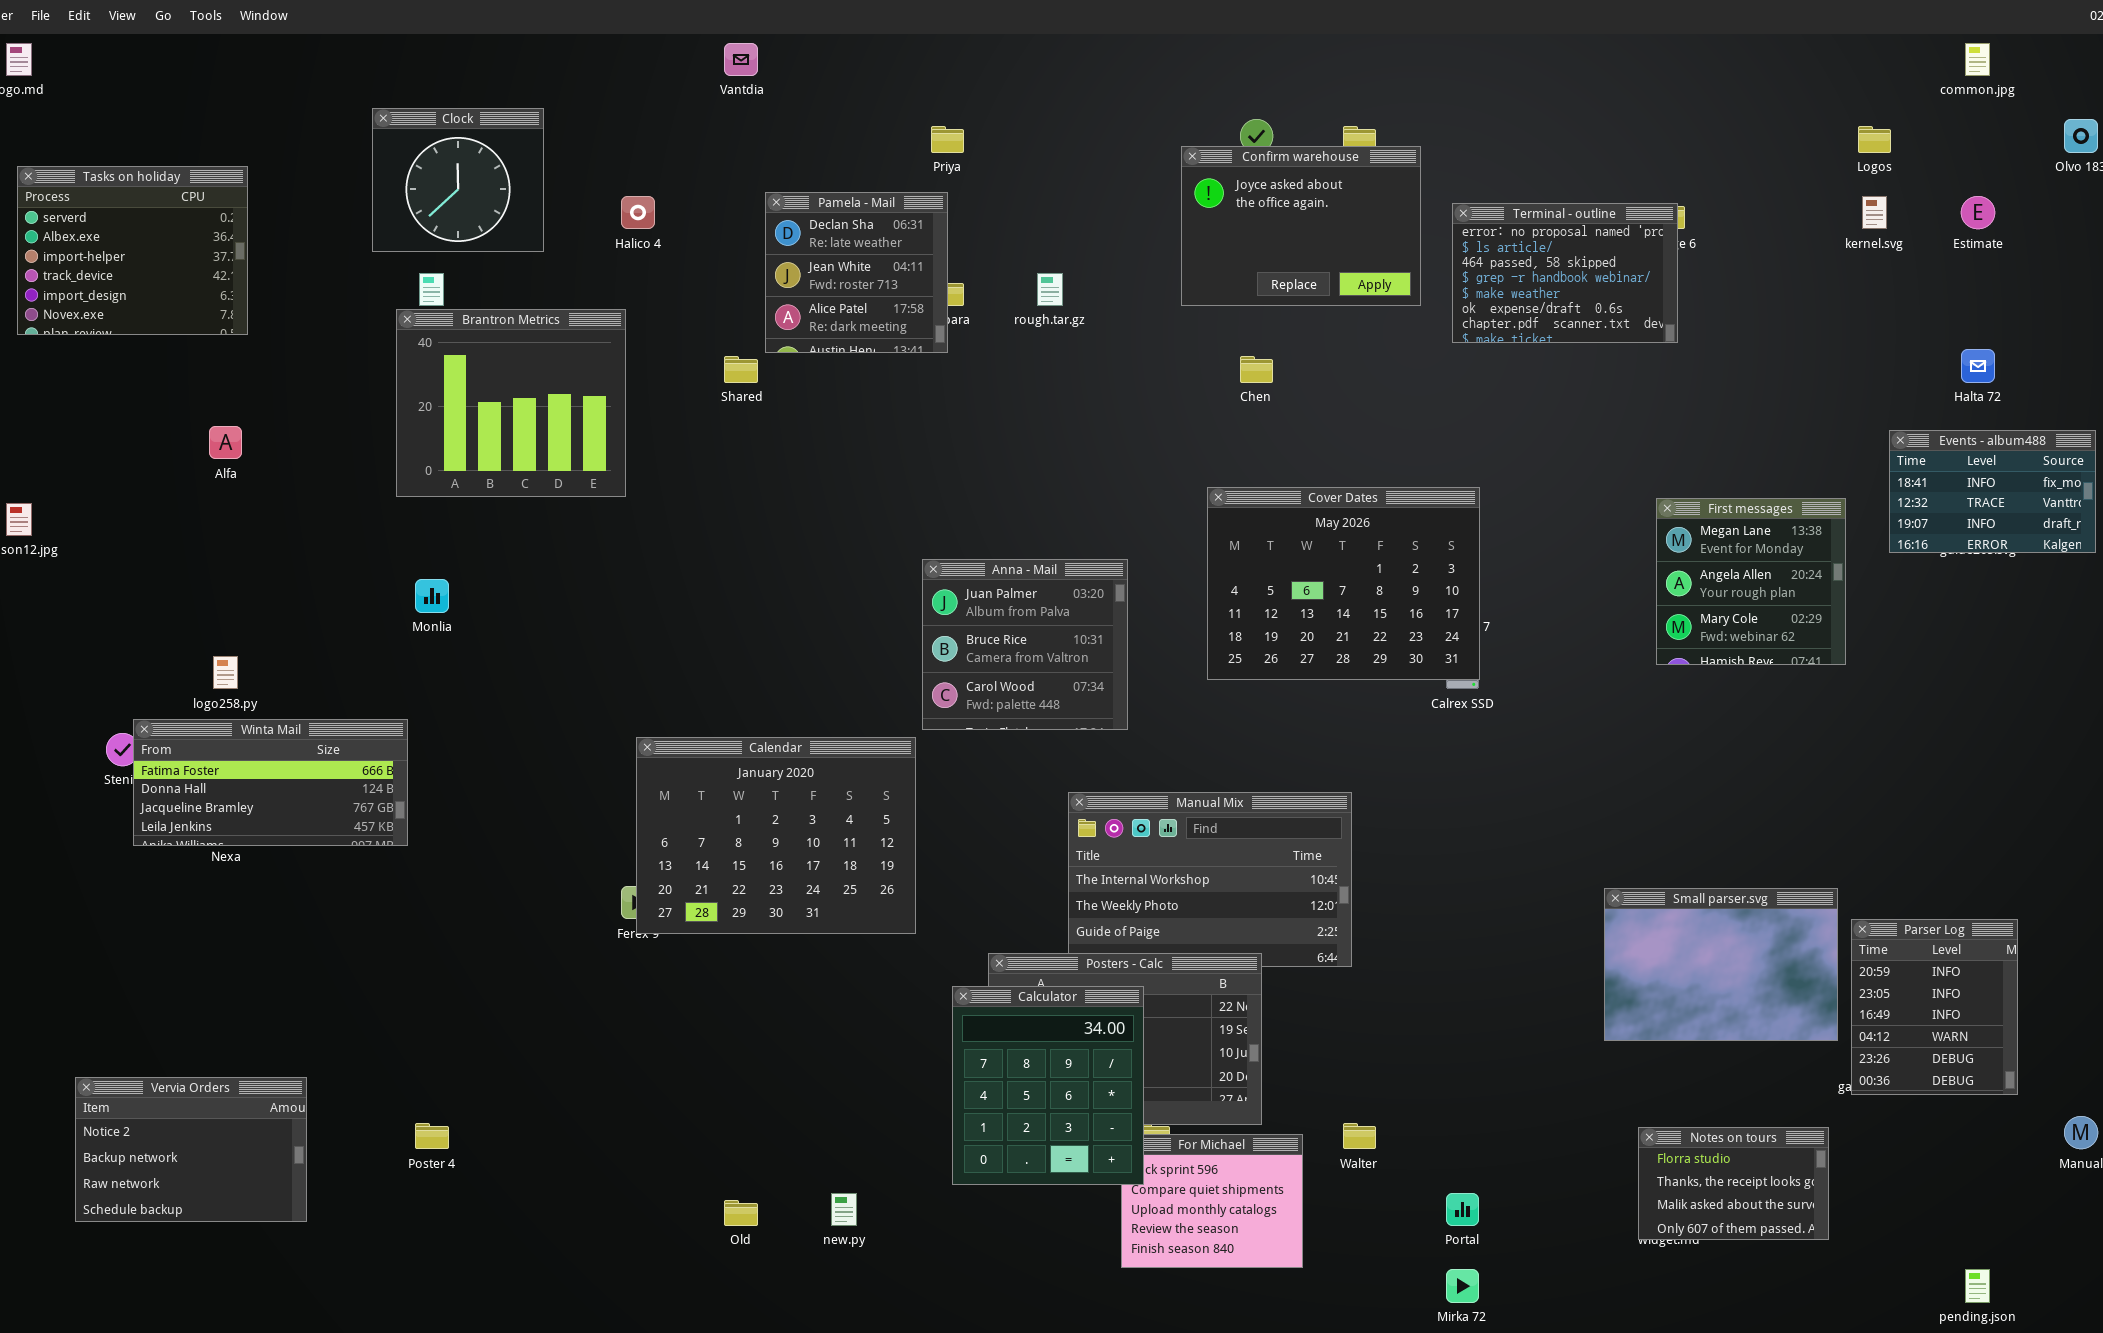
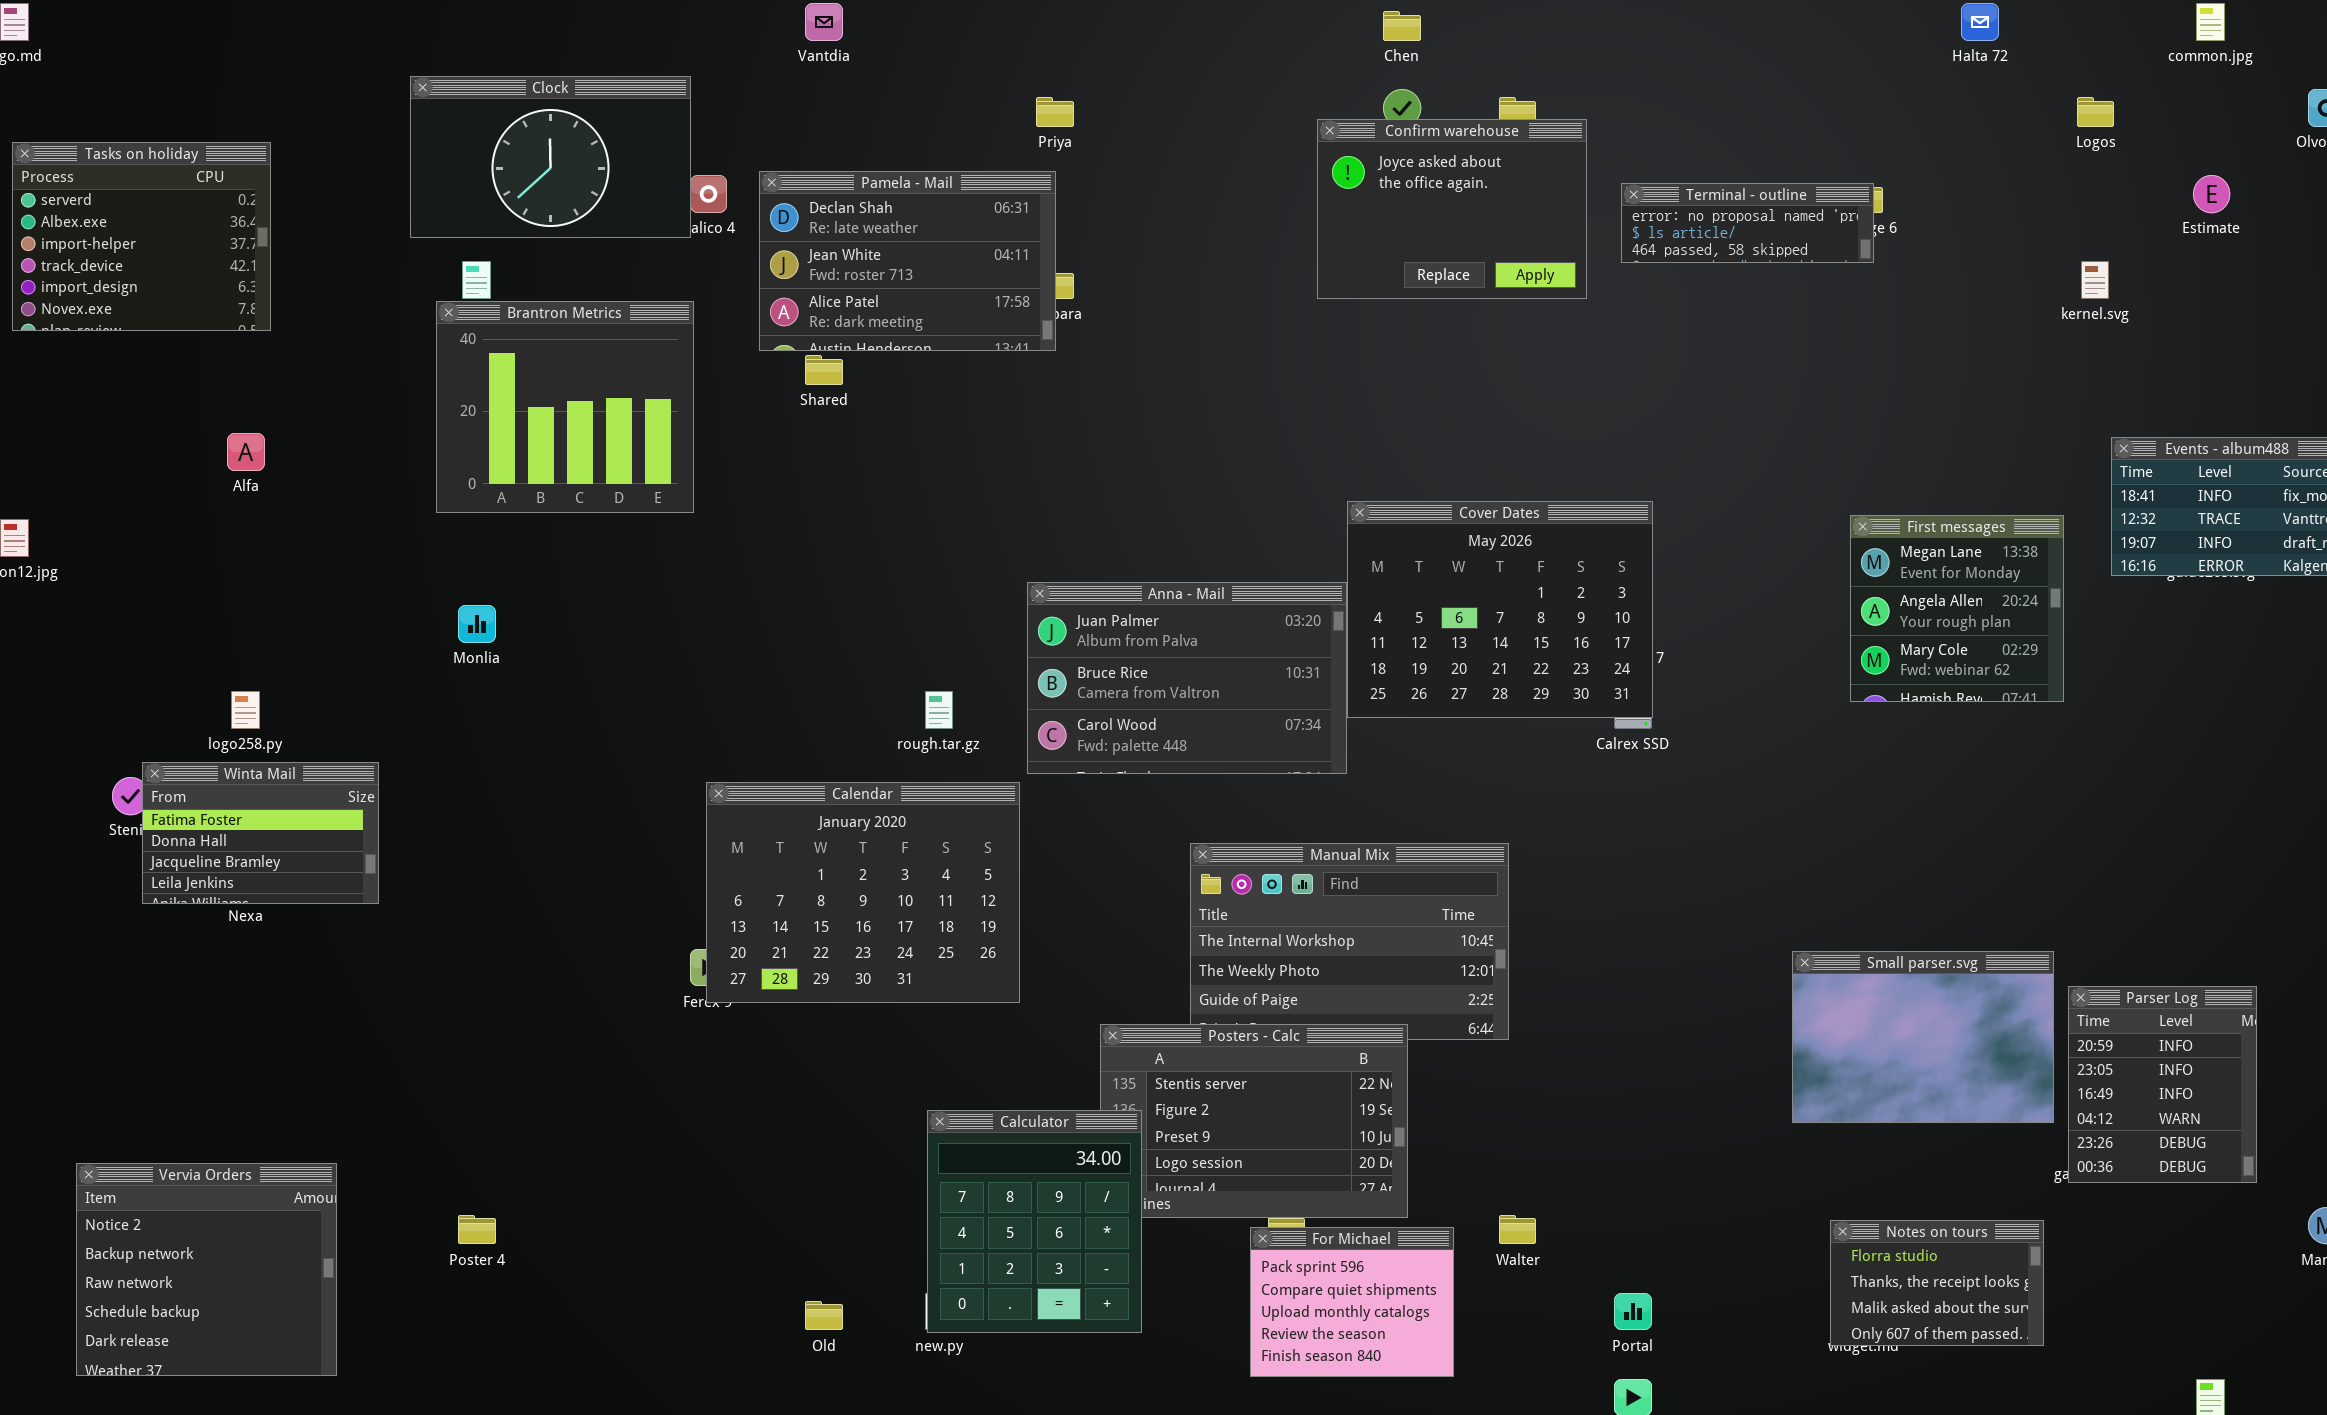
Clock: [372,108,544,252] -> [410,76,691,238], resized
Pamela - Mail: [765,192,948,353] -> [759,171,1056,351], resized
kernel.svg: [1862,196,1887,229] -> [2081,261,2109,299], moved
Terminal - outline: [1452,203,1678,343] -> [1621,183,1874,263], resized
rough.tar.gz: [1037,273,1063,306] -> [925,691,953,729], moved
Halta 72: [1961,349,1995,383] -> [1961,3,1999,41], moved
Chen: [1240,356,1273,383] -> [1383,11,1421,41], moved
Anna - Mail: [922,559,1128,730] -> [1027,582,1347,774], resized
Winta Mail: [133,719,408,846] -> [142,762,379,904], resized
Calculator: [952,986,1144,1185] -> [927,1110,1142,1333], moved
Vervia Orders: [75,1077,307,1222] -> [76,1163,337,1376], resized

